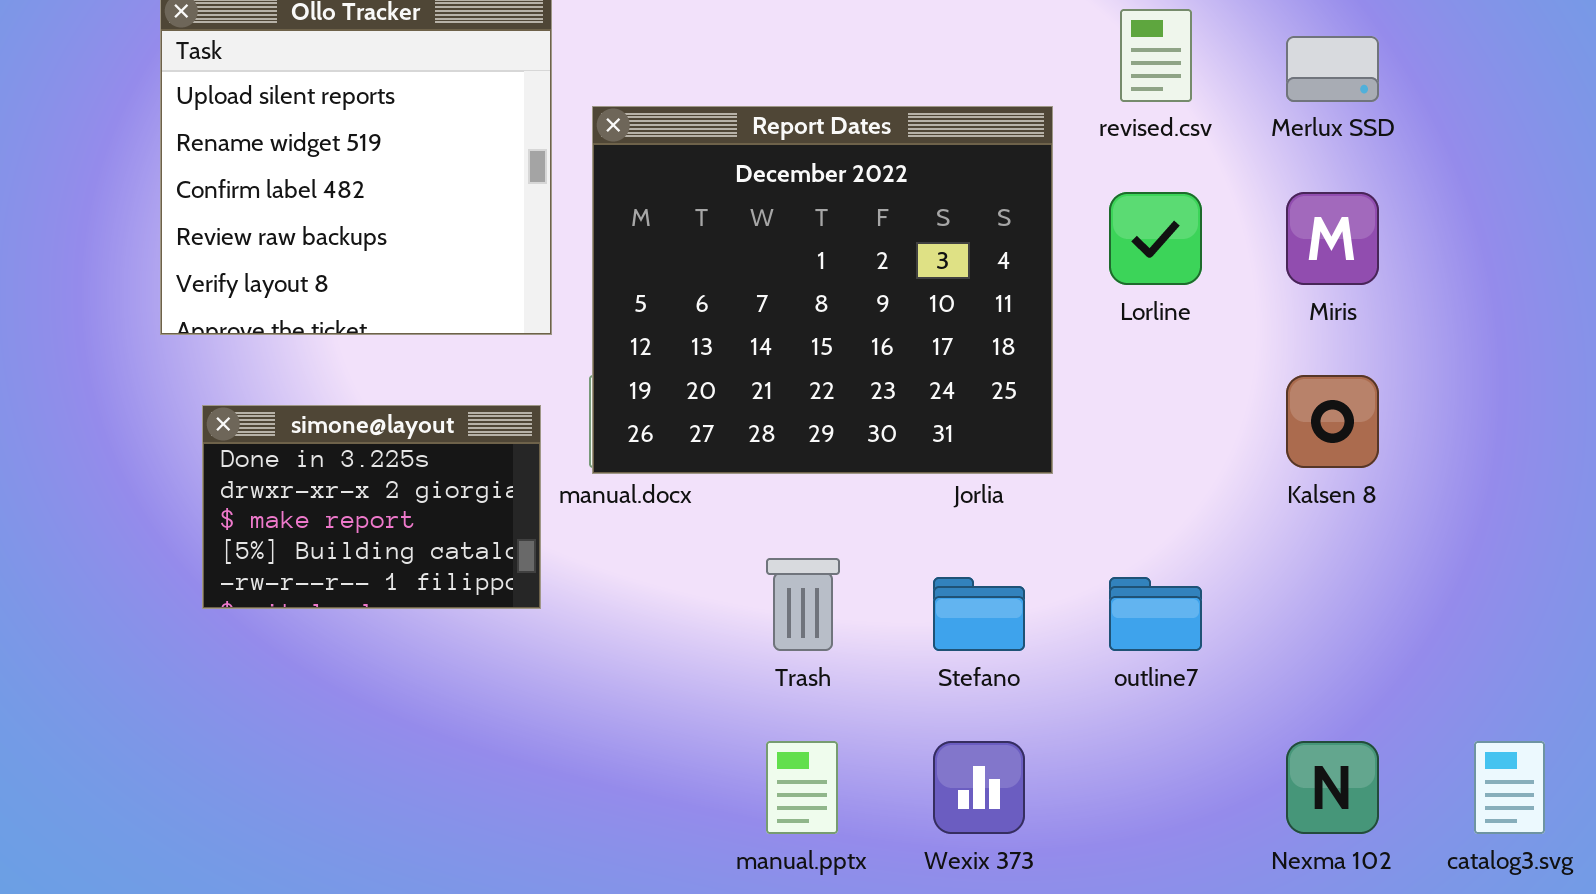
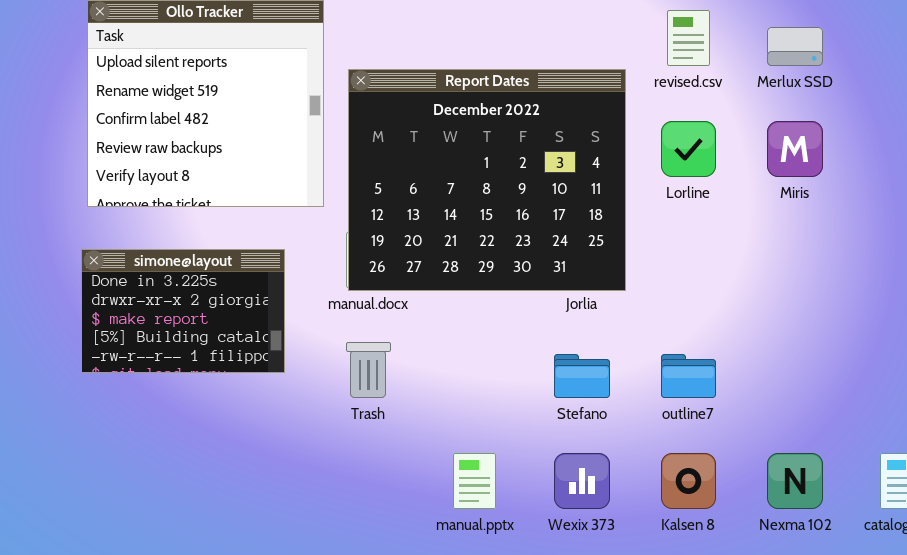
Kalsen 8: [1286,375,1379,468] -> [661,453,716,509], moved
simone@layout: [202,405,541,609] -> [81,249,285,373], moved
Trash: [766,558,840,651] -> [346,342,391,398], moved

